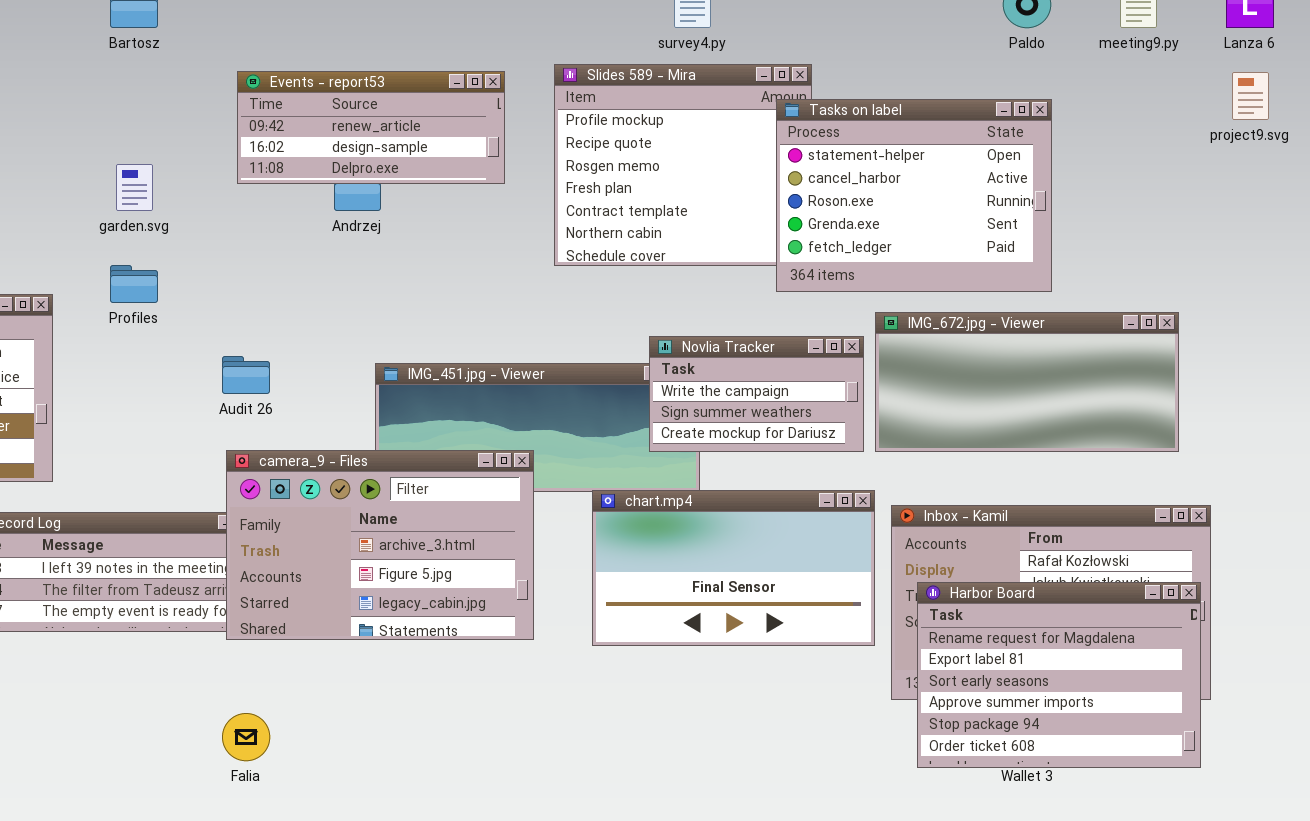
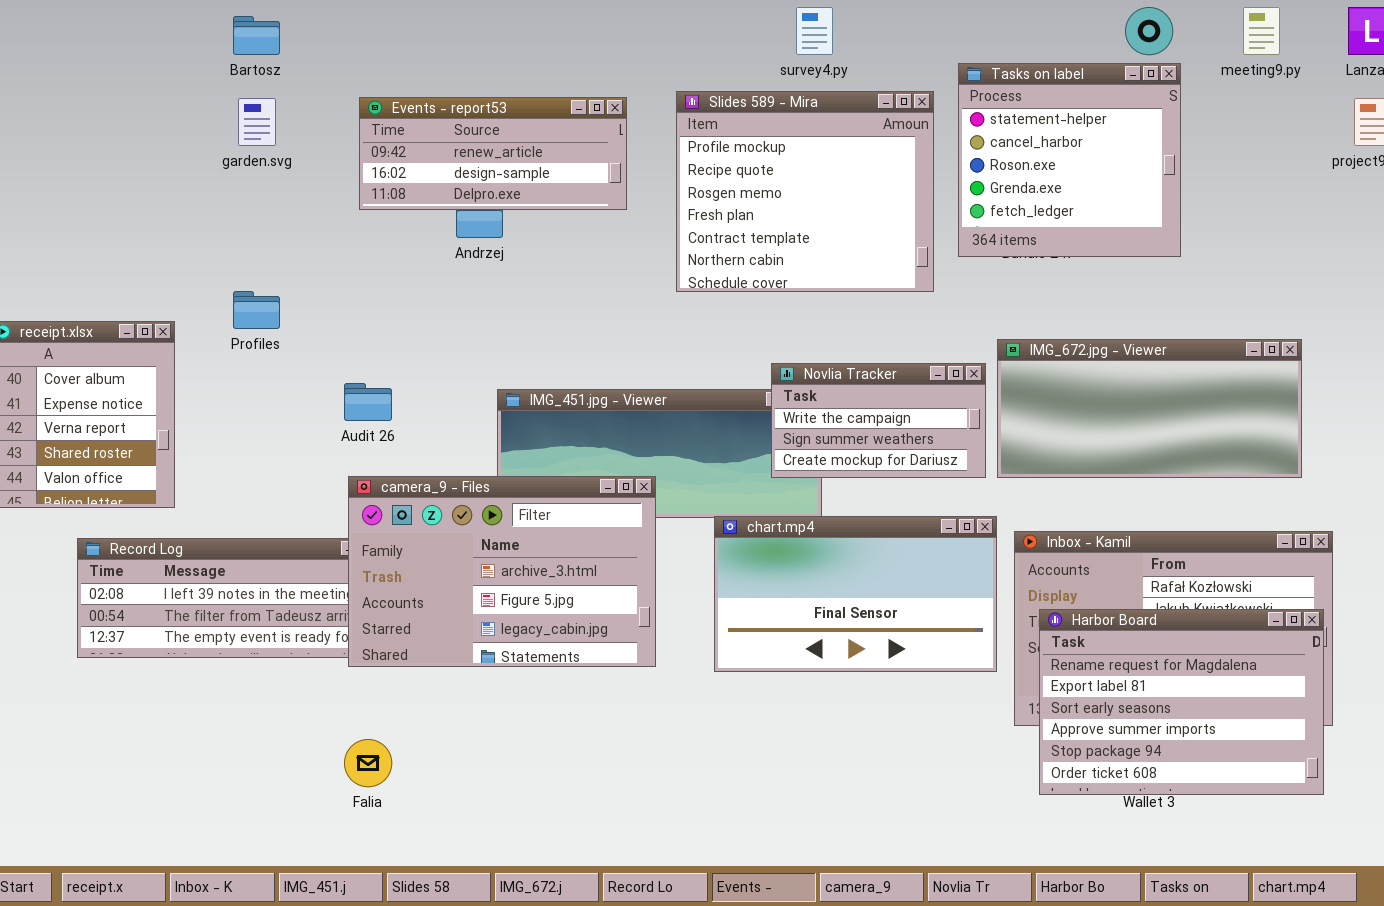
Tasks on label: [776,99,1052,292] -> [958,63,1181,257], moved, resized
garden.svg: [116,164,153,211] -> [238,98,276,146], moved

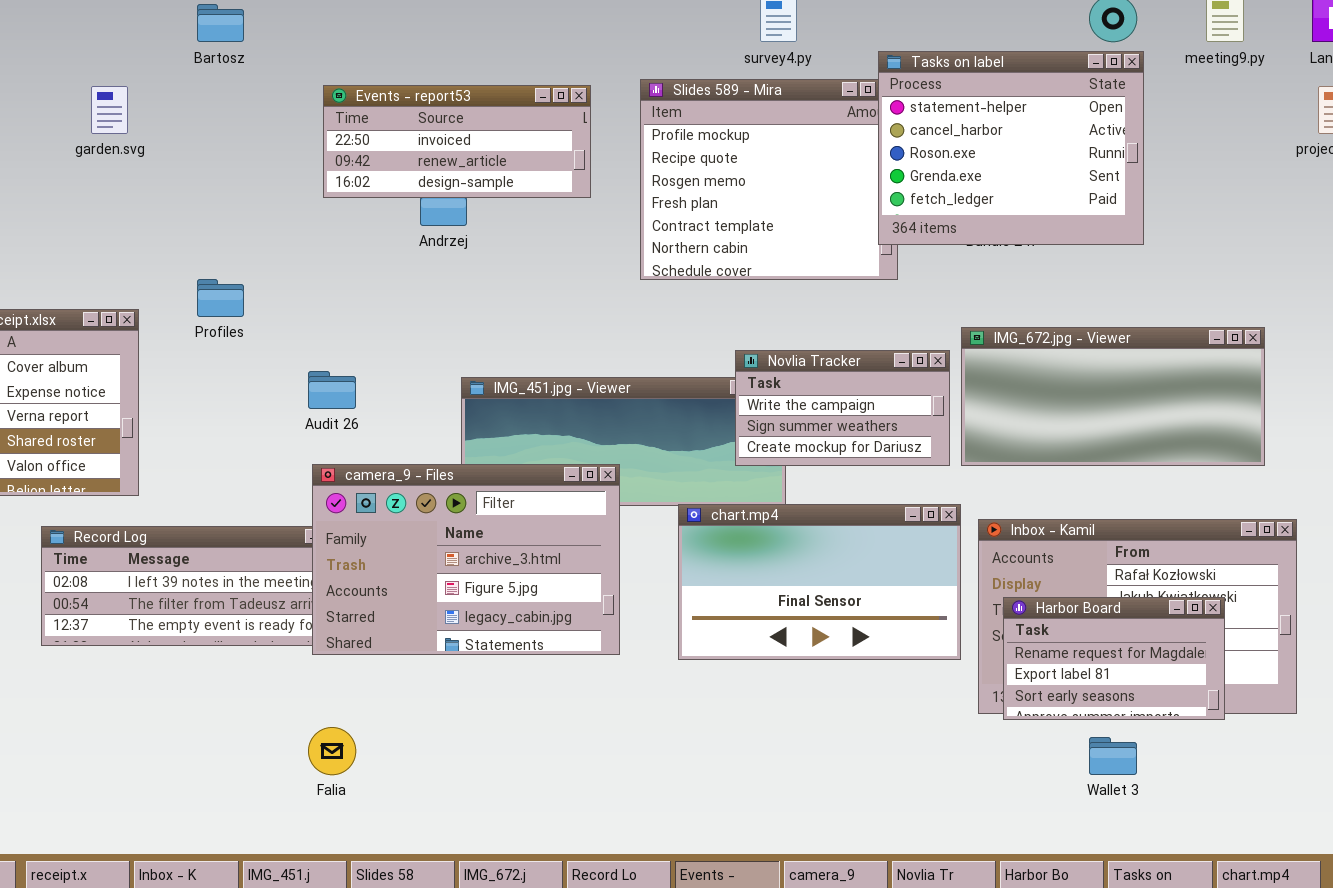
Tasks on label: [958,63,1181,257] -> [878,51,1144,245], resized
Events - report53: [359,97,627,210] -> [323,85,591,198], scrolled up 1 row
garden.svg: [238,98,276,146] -> [91,86,128,134], moved
Harbor Board: [1039,609,1324,795] -> [1003,597,1225,720], resized

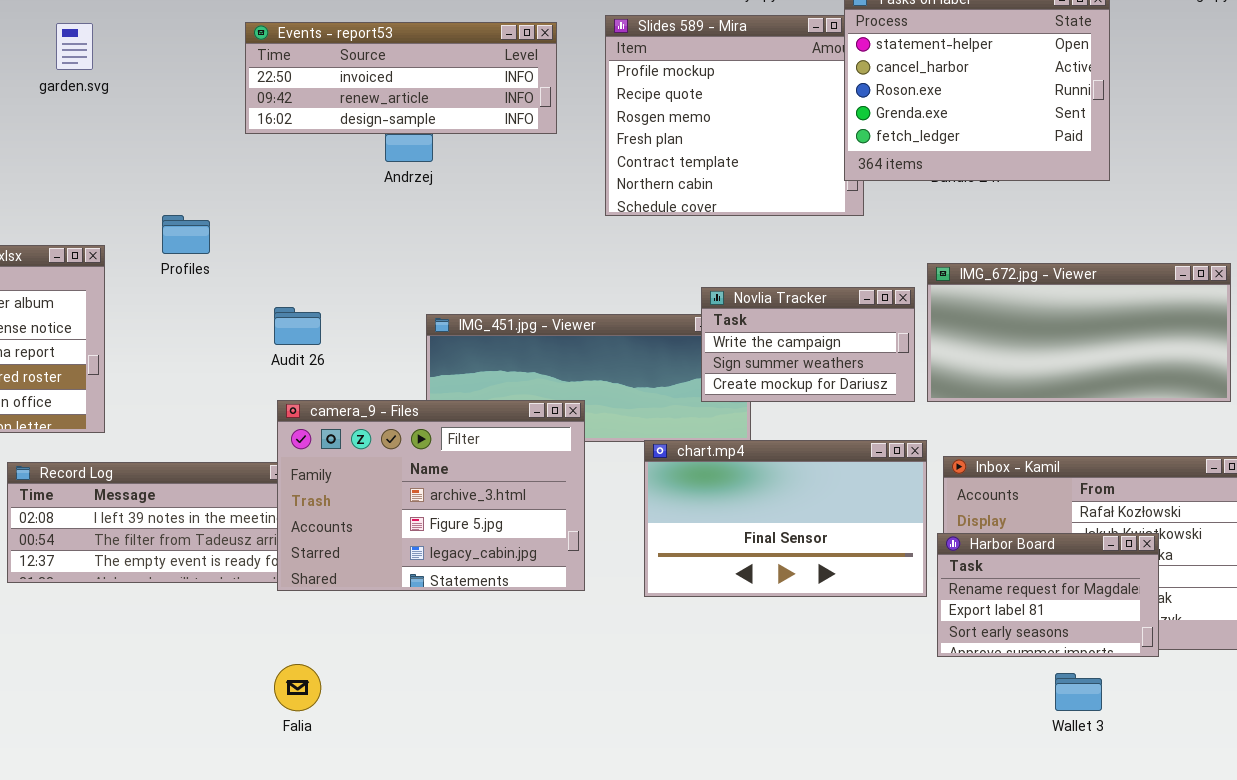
Events - report53: [323,85,591,198] -> [245,22,557,134], resized
Harbor Board: [1003,597,1225,720] -> [937,533,1159,657], moved

